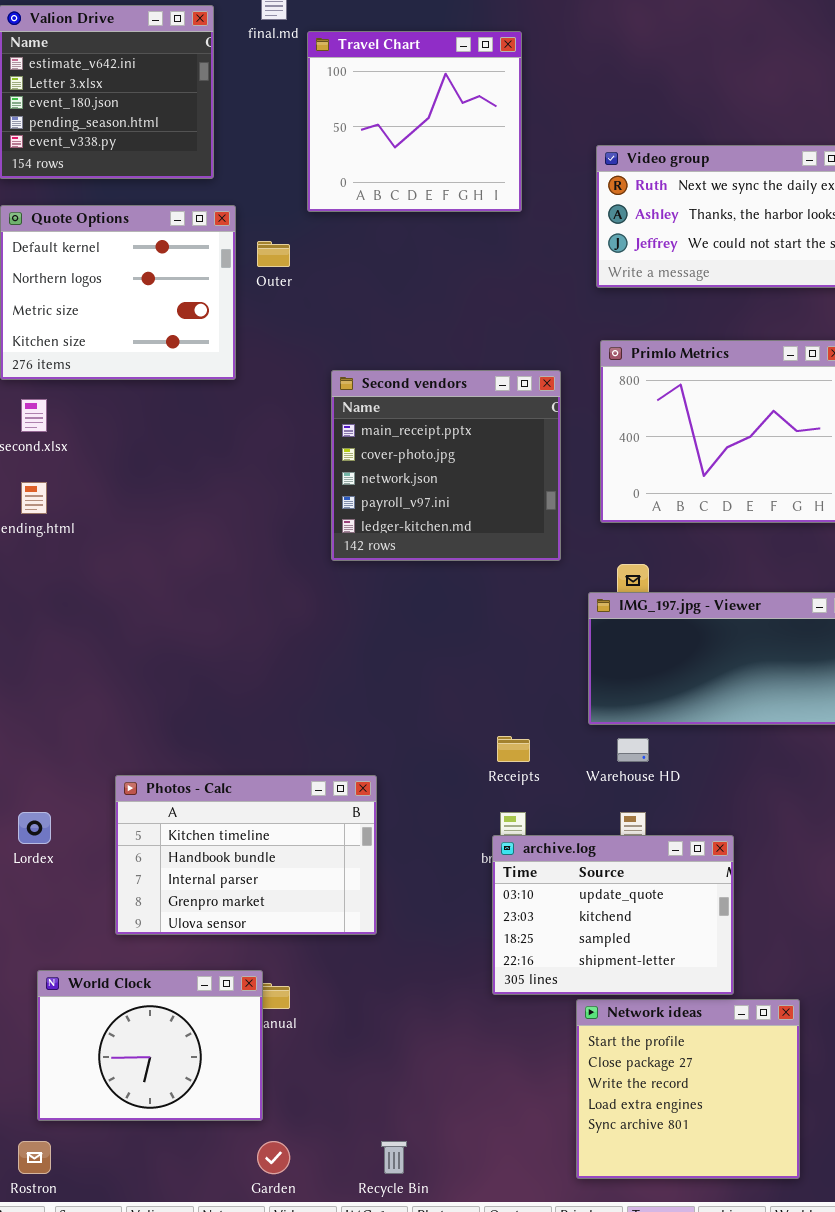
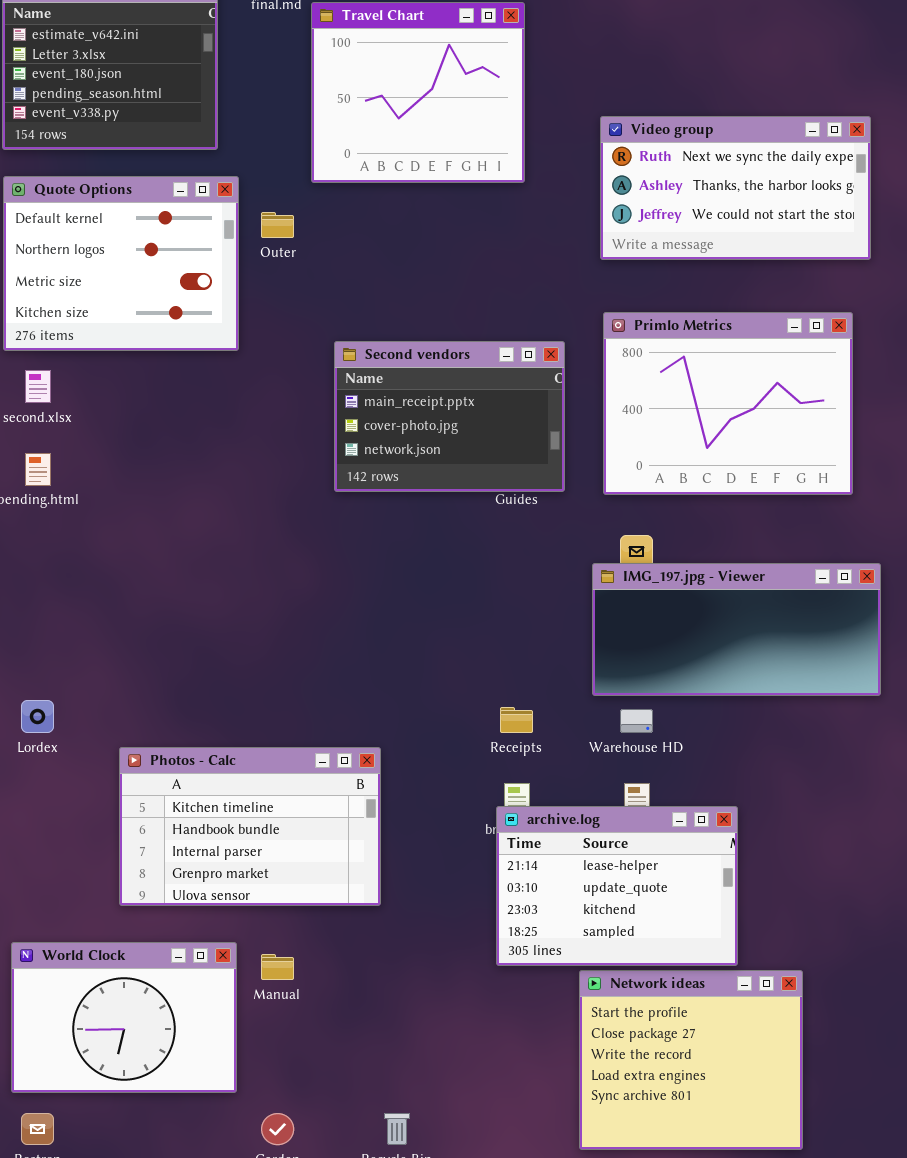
Second vendors: [331,370,561,561] -> [334,341,565,492], resized
Lordex: [18,812,51,844] -> [21,700,54,733], moved
archive.log: [492,835,734,995] -> [496,806,738,966], scrolled up 1 row
World Clock: [37,970,263,1121] -> [11,942,237,1093], moved

